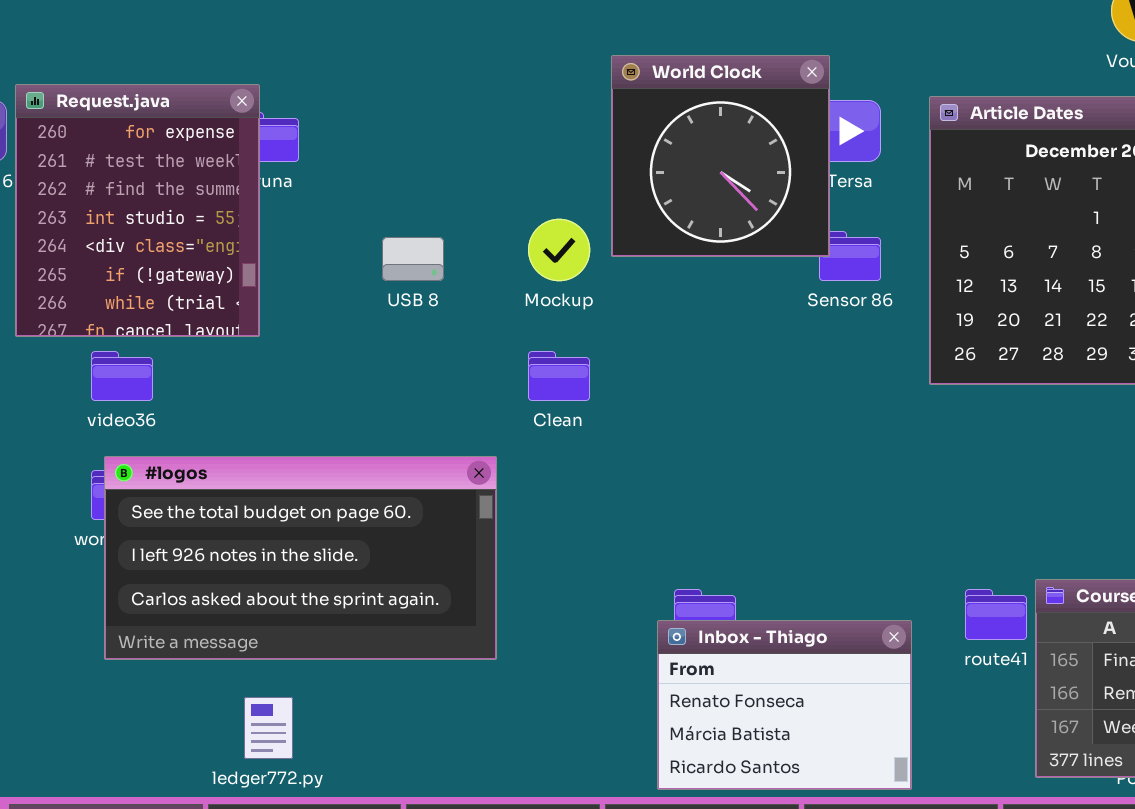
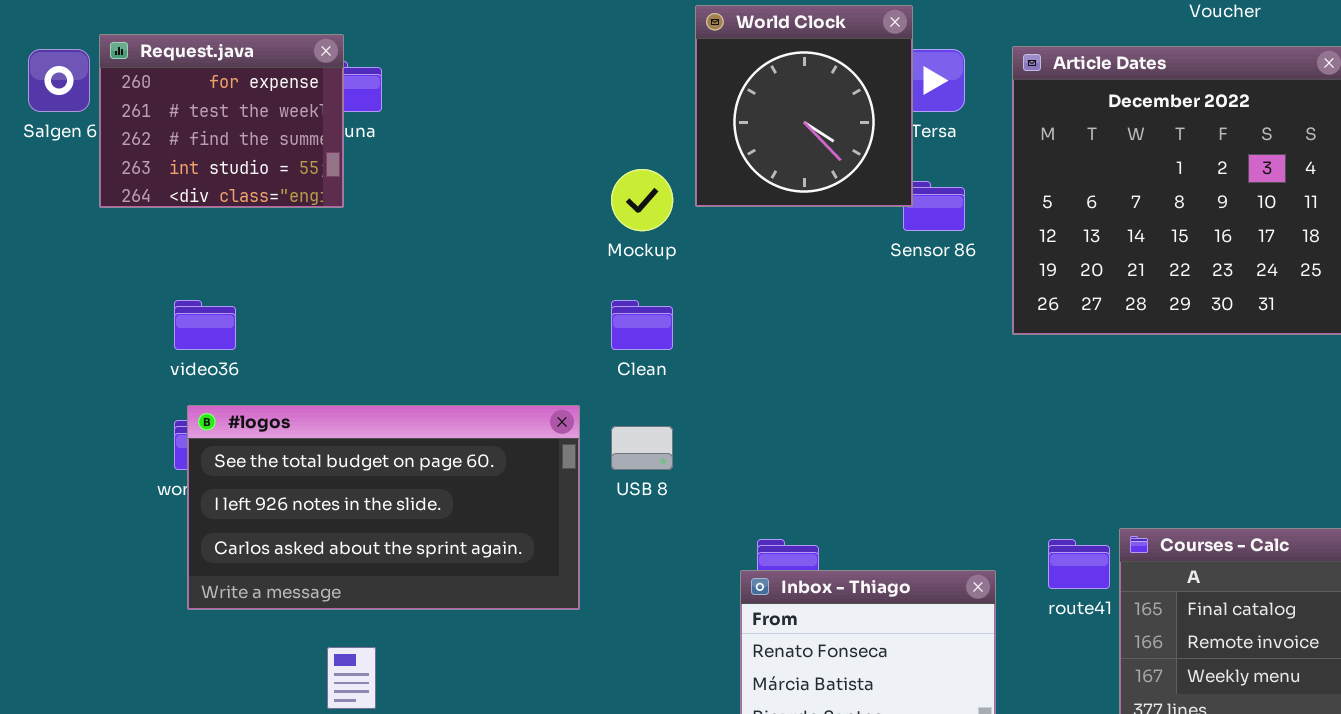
Request.java: [15,84,260,337] -> [99,34,344,208], resized
USB 8: [382,237,444,281] -> [611,426,673,470], moved

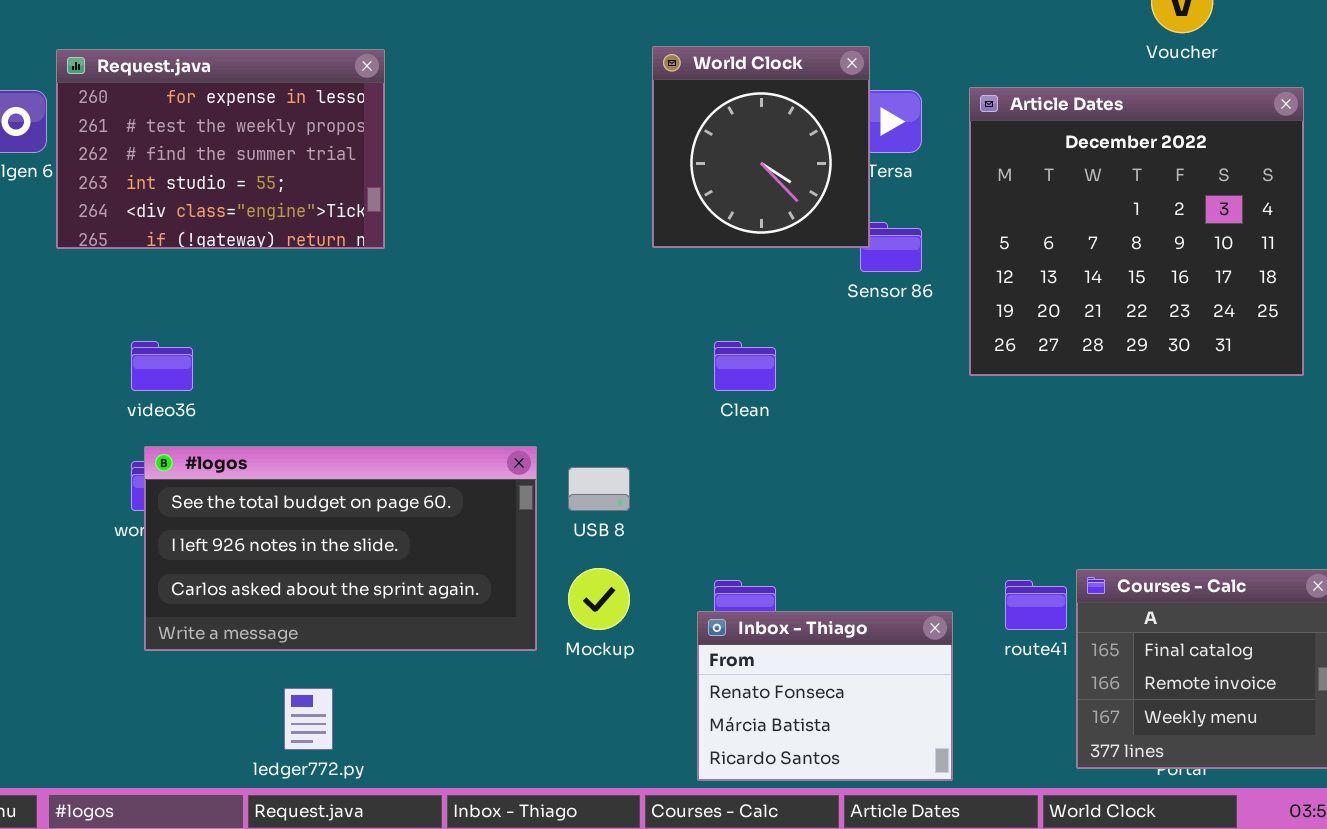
Request.java: [99,34,344,208] -> [56,49,385,249], resized
Mockup: [611,169,673,231] -> [568,568,630,630], moved
Clean: [611,300,673,350] -> [714,341,776,391], moved

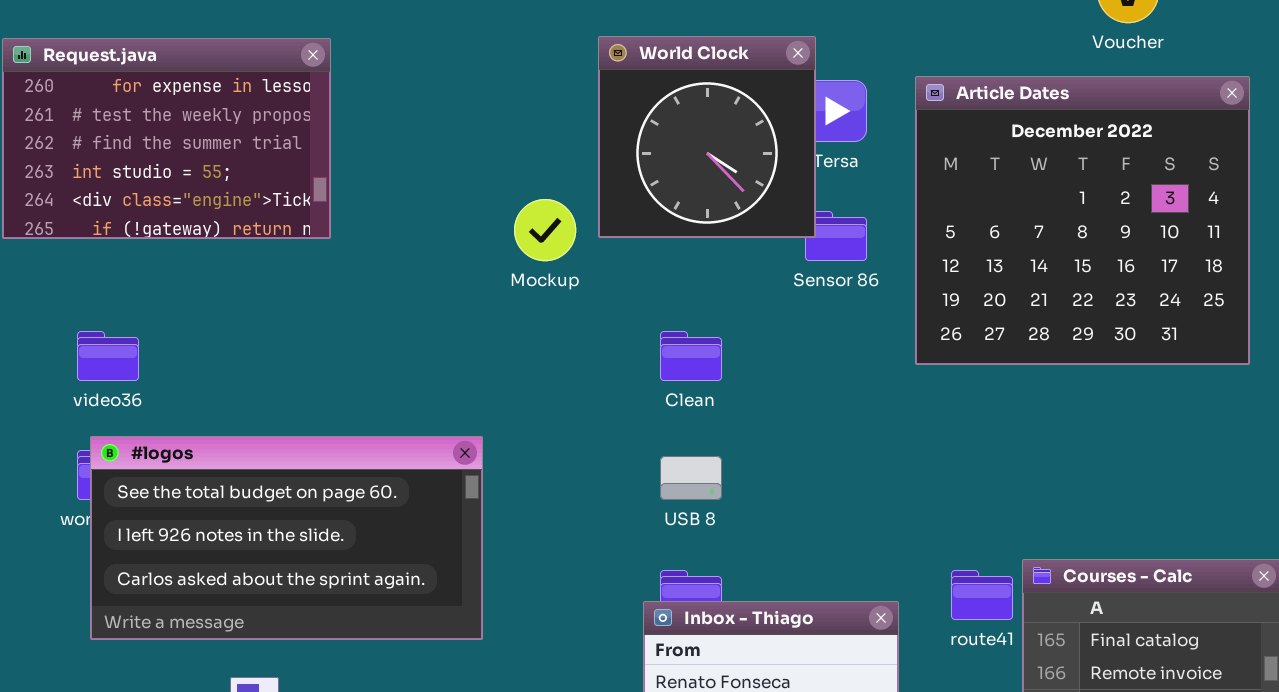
USB 8: [568,467,630,511] -> [660,456,722,500], moved
Mockup: [568,568,630,630] -> [514,199,576,261], moved

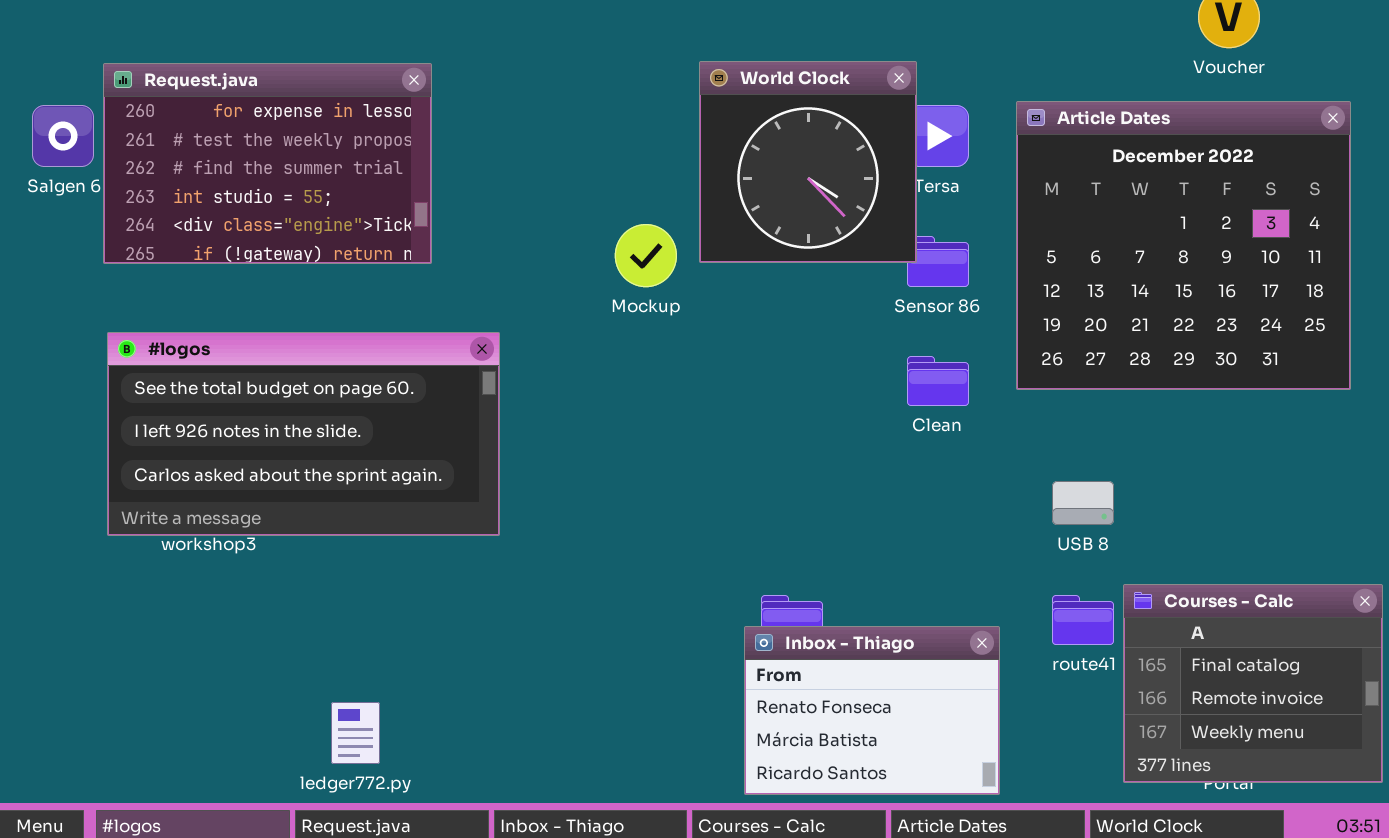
Clean: [660,331,722,381] -> [907,356,969,406], moved
#logos: [90,436,483,640] -> [107,332,500,536], moved
USB 8: [660,456,722,500] -> [1052,481,1114,525], moved

